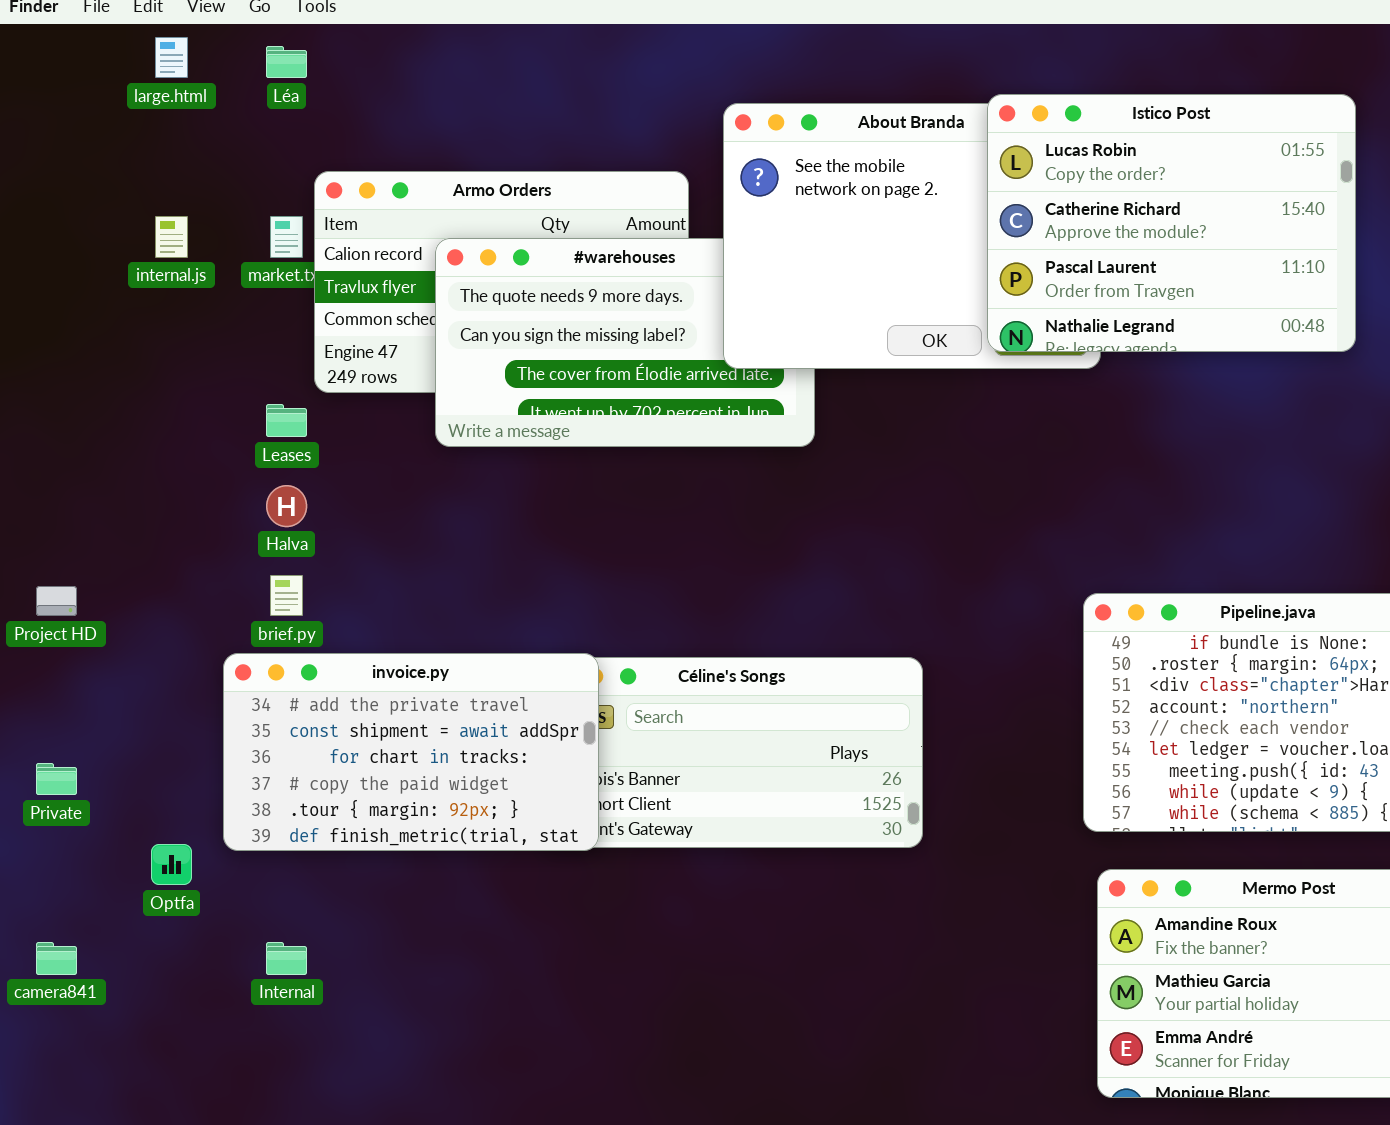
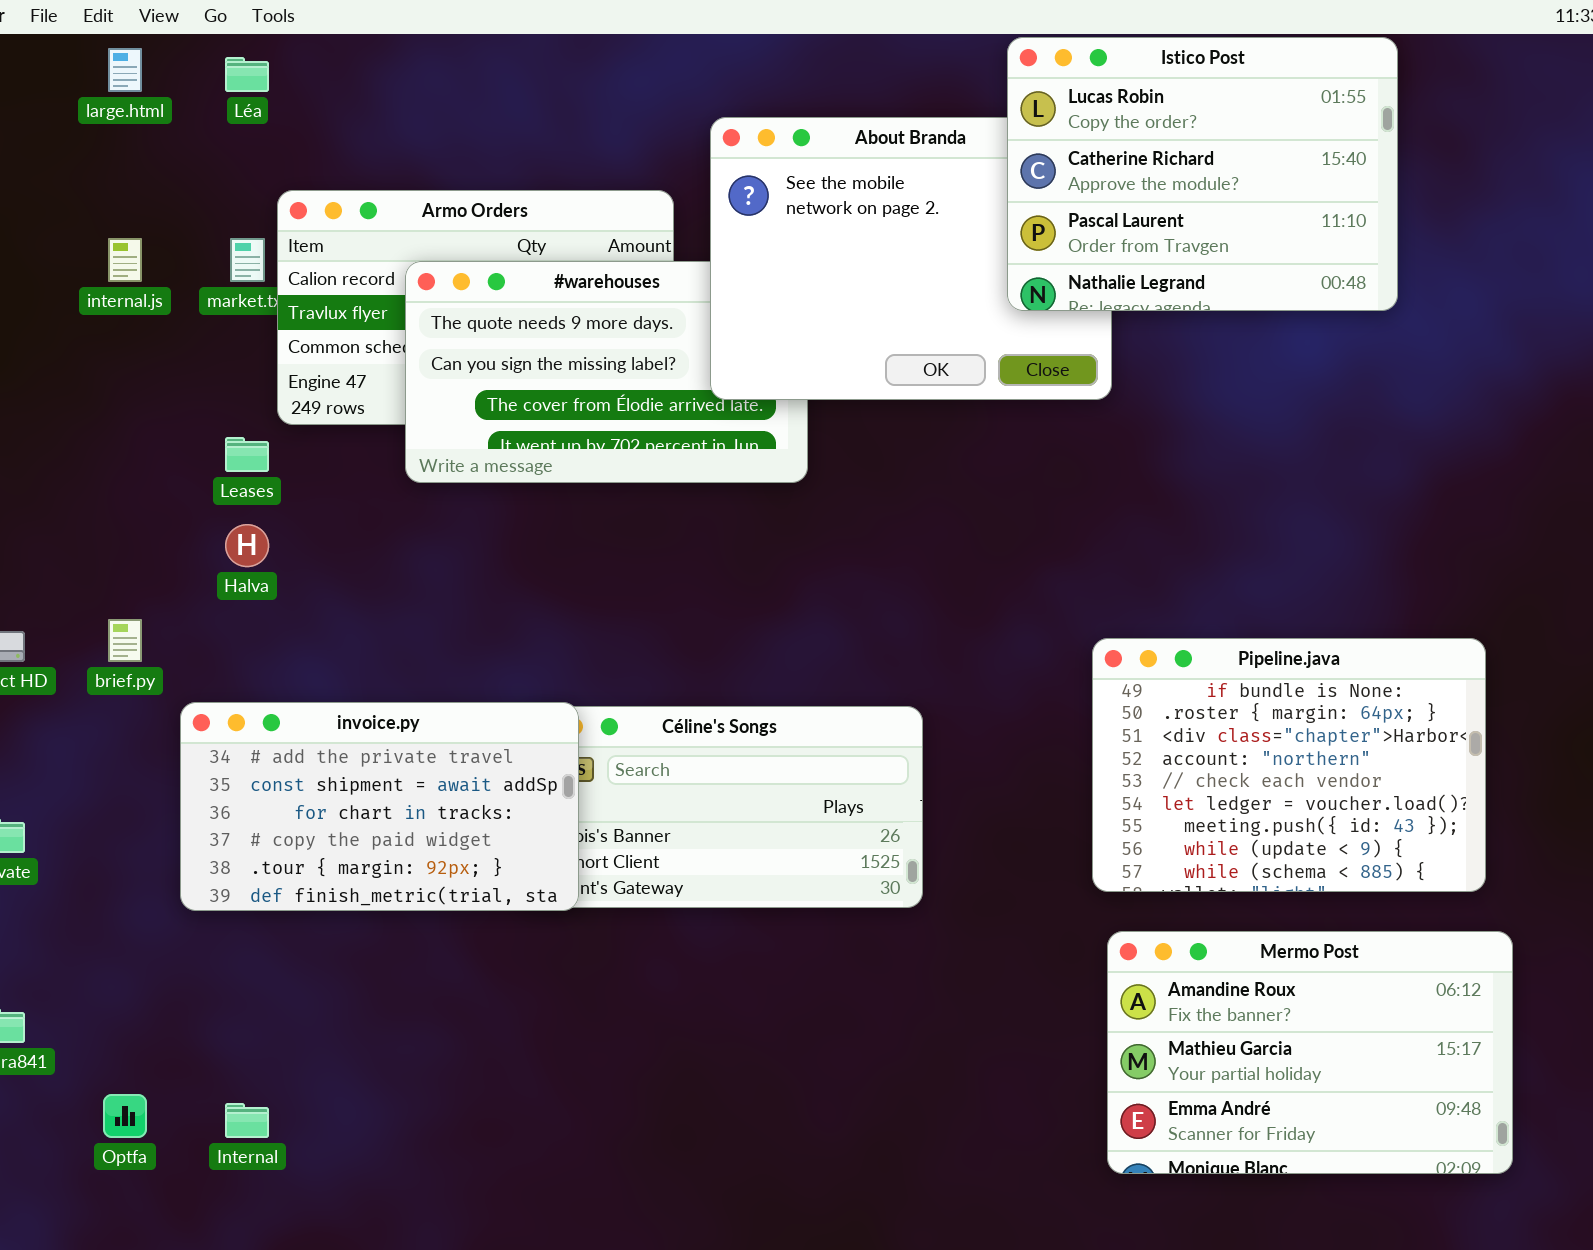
Istico Post: [987,94,1356,352] -> [1007,37,1398,311], moved
brief.py: [270,575,303,616] -> [108,619,142,662], moved
Optfa: [151,844,192,885] -> [103,1094,147,1138], moved
Internal: [266,942,307,975] -> [225,1103,269,1138], moved

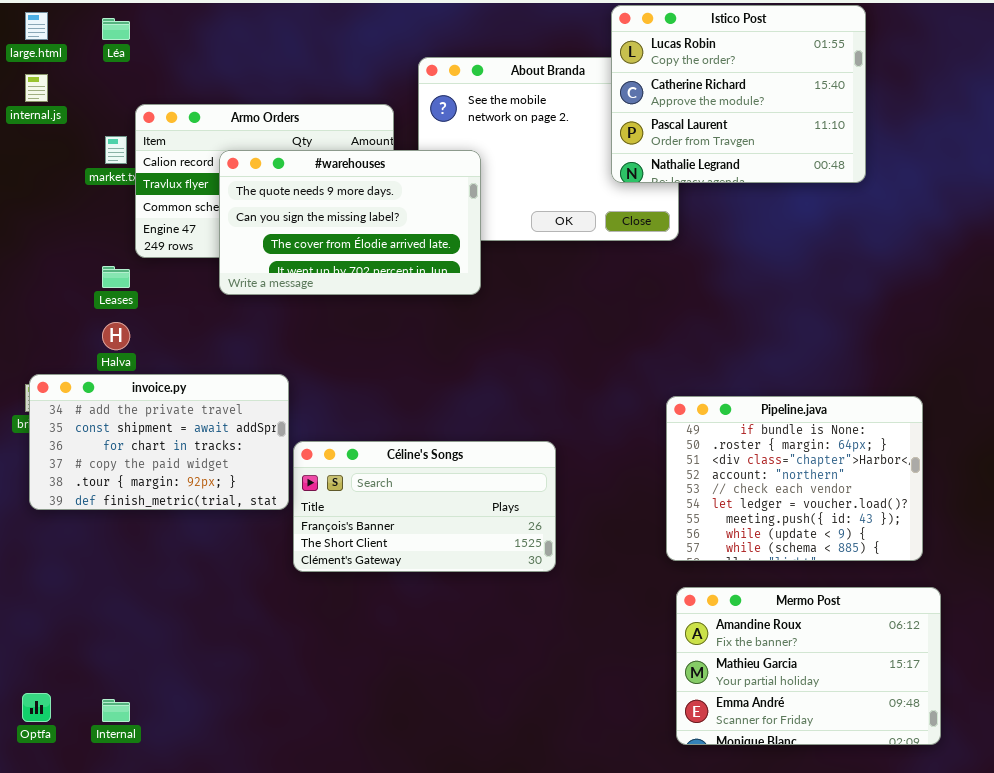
internal.js: [108,238,142,282] -> [25,74,48,102], moved
#warehouses: [405,261,808,483] -> [219,150,481,295], raised
invoice.py: [180,702,579,911] -> [29,374,289,510], moved

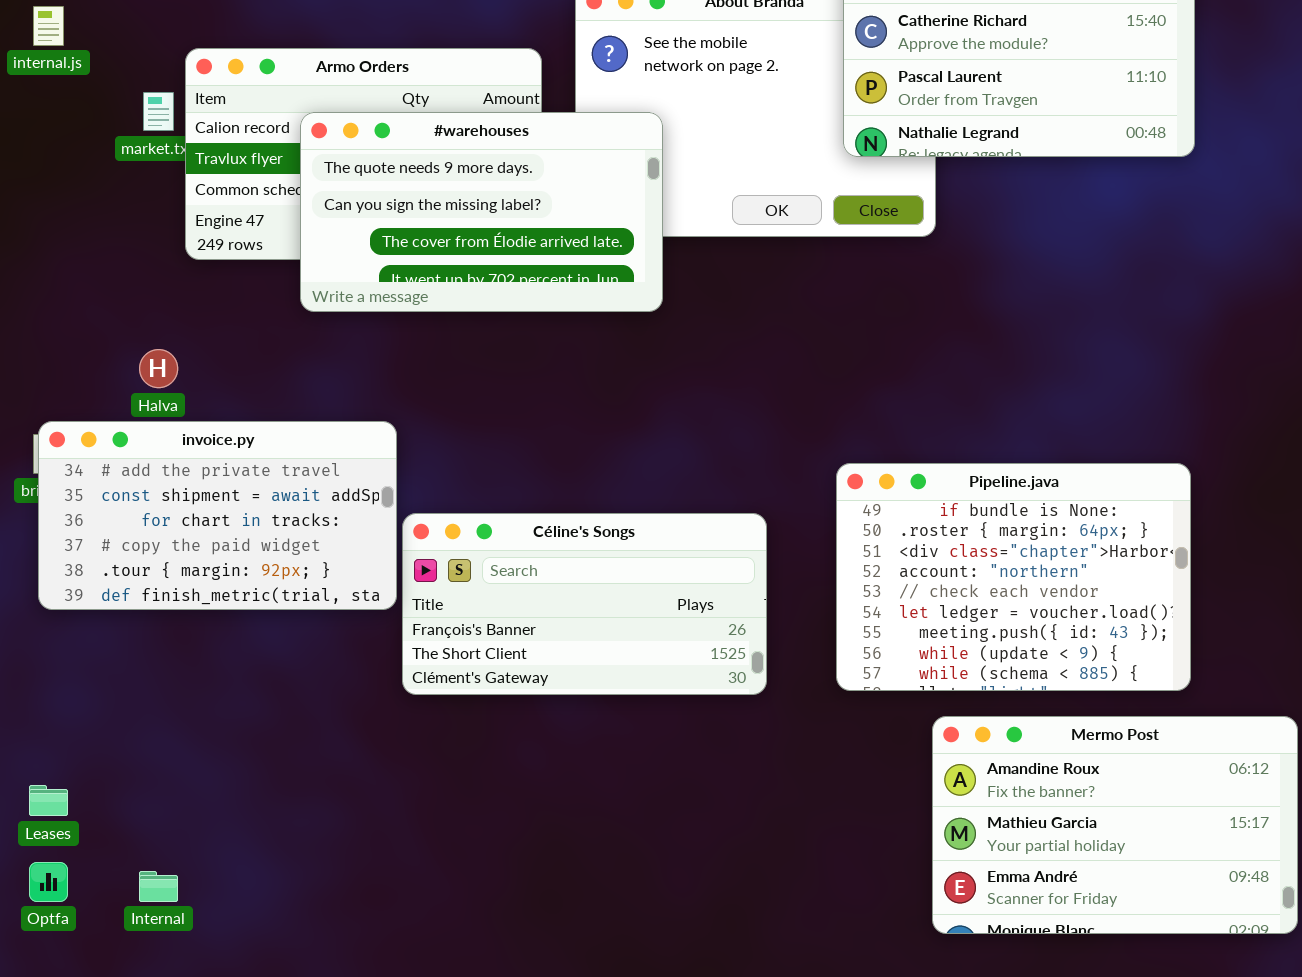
Leases: [102,266,130,288] -> [29,785,68,816], moved
Pipeline.java: [666,396,923,561] -> [836,463,1191,691], moved

